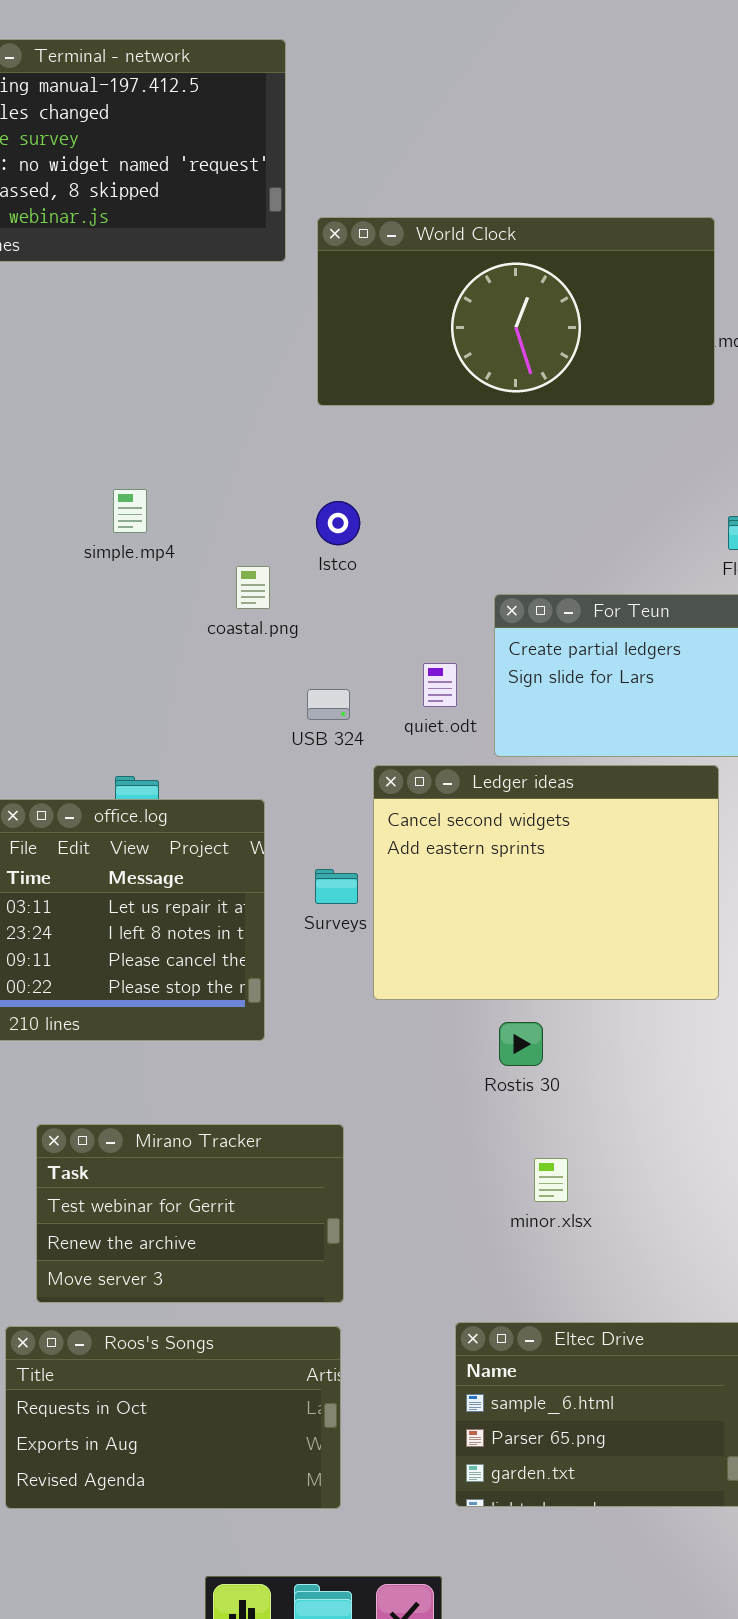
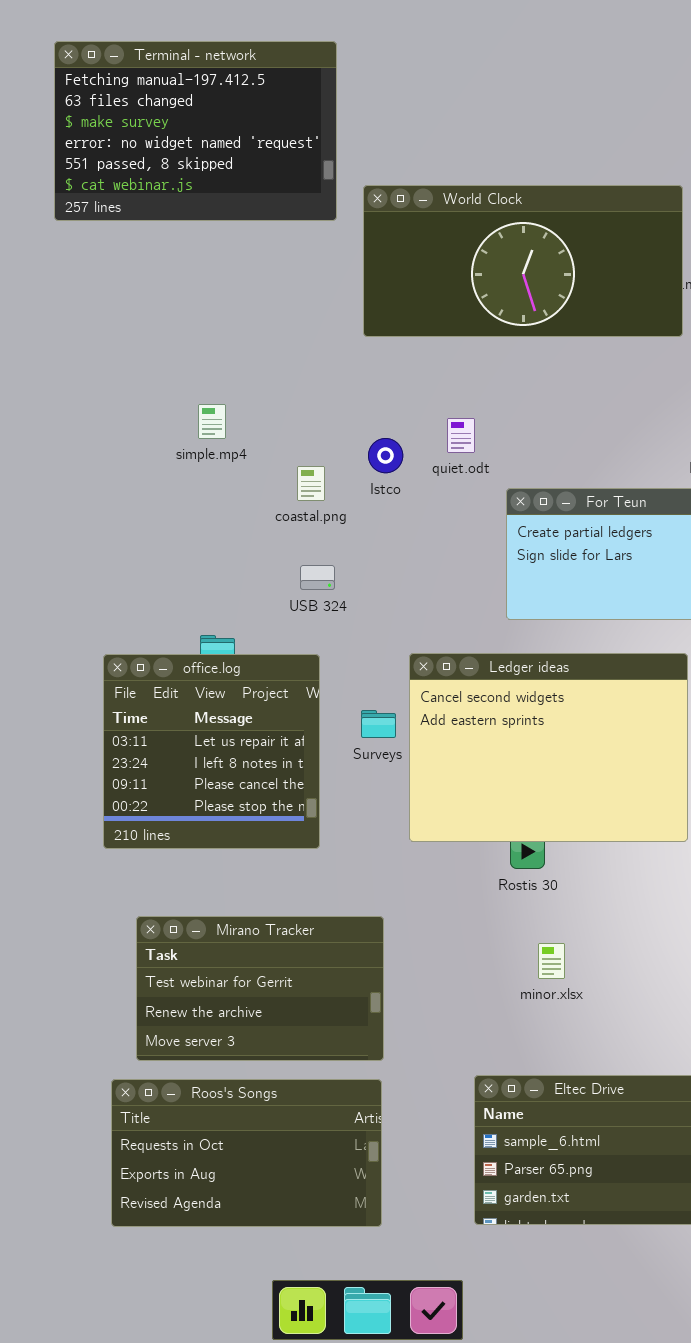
Istco: [316,501,360,545] -> [368,438,403,473], moved
quiet.odt: [423,663,457,707] -> [447,418,475,453], moved
USB 324: [307,689,350,720] -> [300,565,335,590], moved
Ledger ideas: [373,765,719,1000] -> [409,653,688,842], moved

